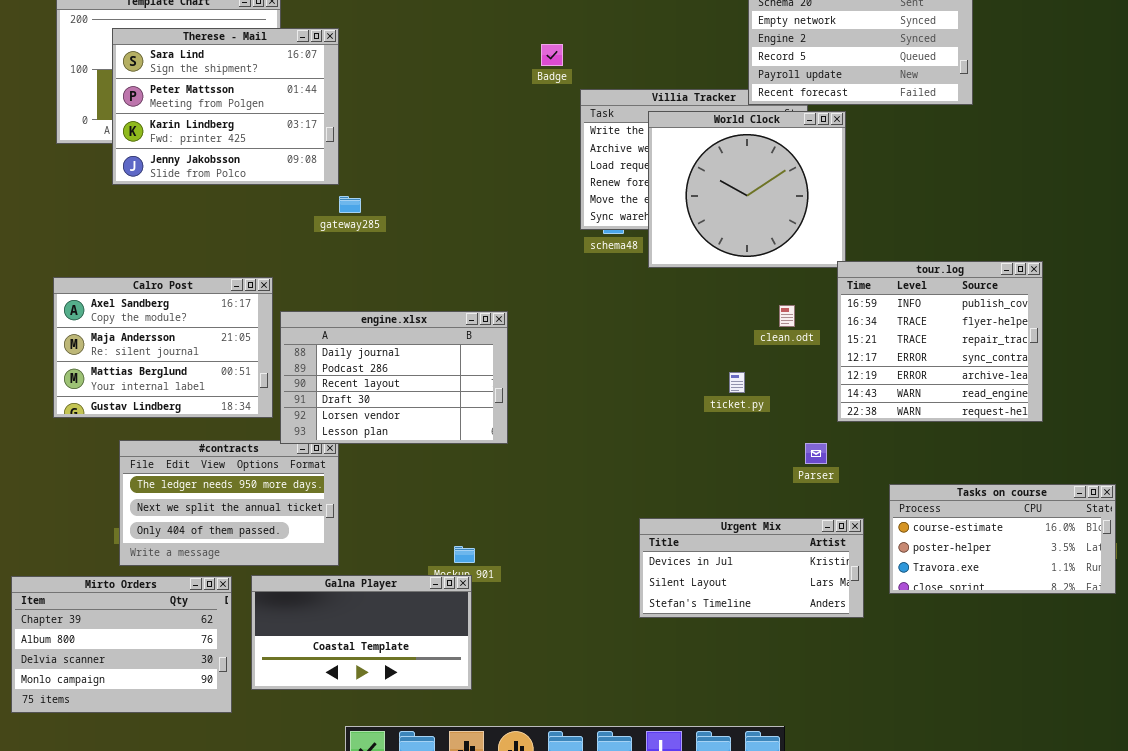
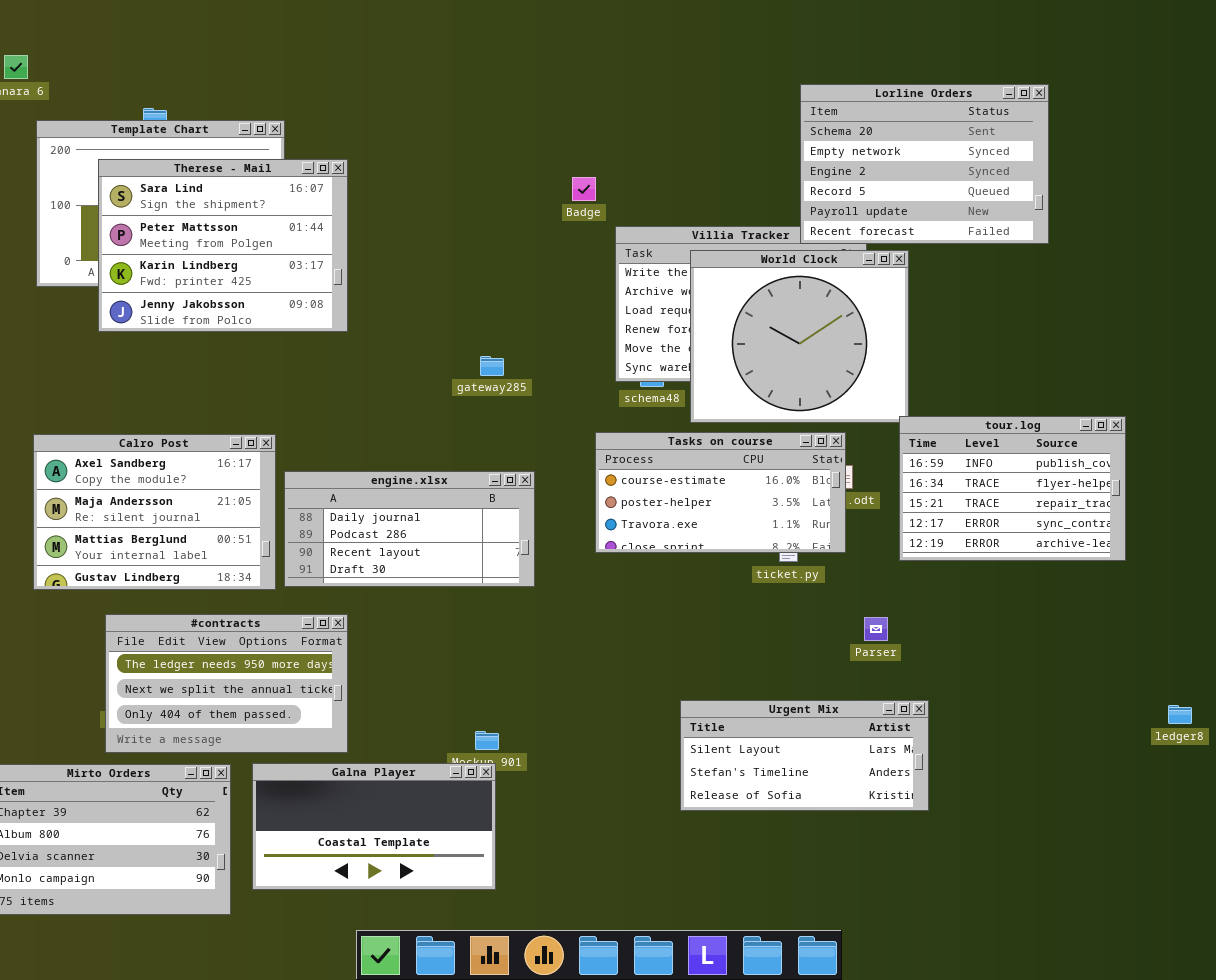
gateway285: [339,196,361,213] -> [480,356,504,376], moved
tour.log: [837,261,1043,422] -> [899,416,1126,561], resized
engine.xlsx: [280,311,508,444] -> [284,471,535,587], resized
Tasks on course: [889,484,1116,594] -> [595,432,846,553], moved
Urgent Mix: [639,518,864,618] -> [680,700,929,811], scrolled down 1 row

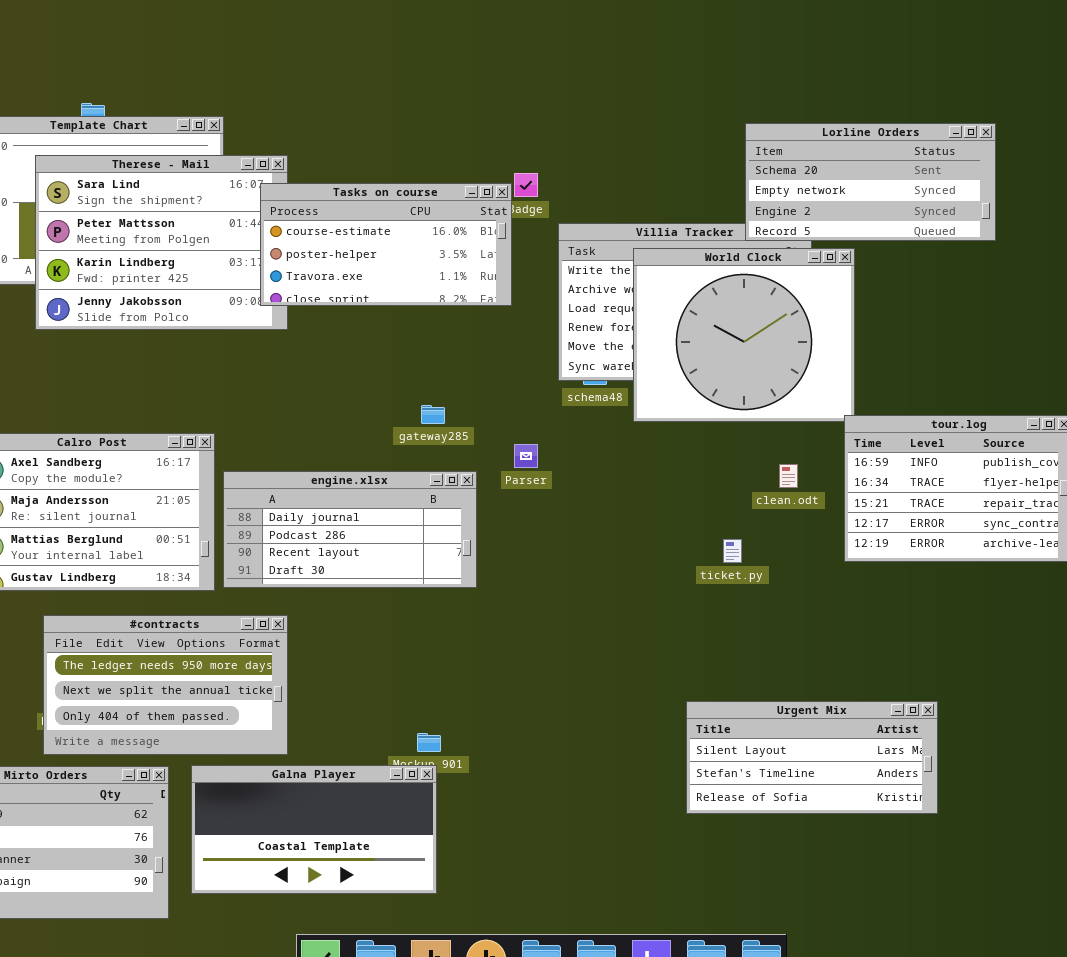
Lorline Orders: [800,84,1049,244] -> [745,123,996,241], resized
gateway285: [480,356,504,376] -> [421,405,445,424], moved
Tasks on course: [595,432,846,553] -> [260,183,512,306], moved
Parser: [864,617,888,641] -> [514,444,538,468], moved
Urgent Mix: [680,700,929,811] -> [686,701,938,814], moved

